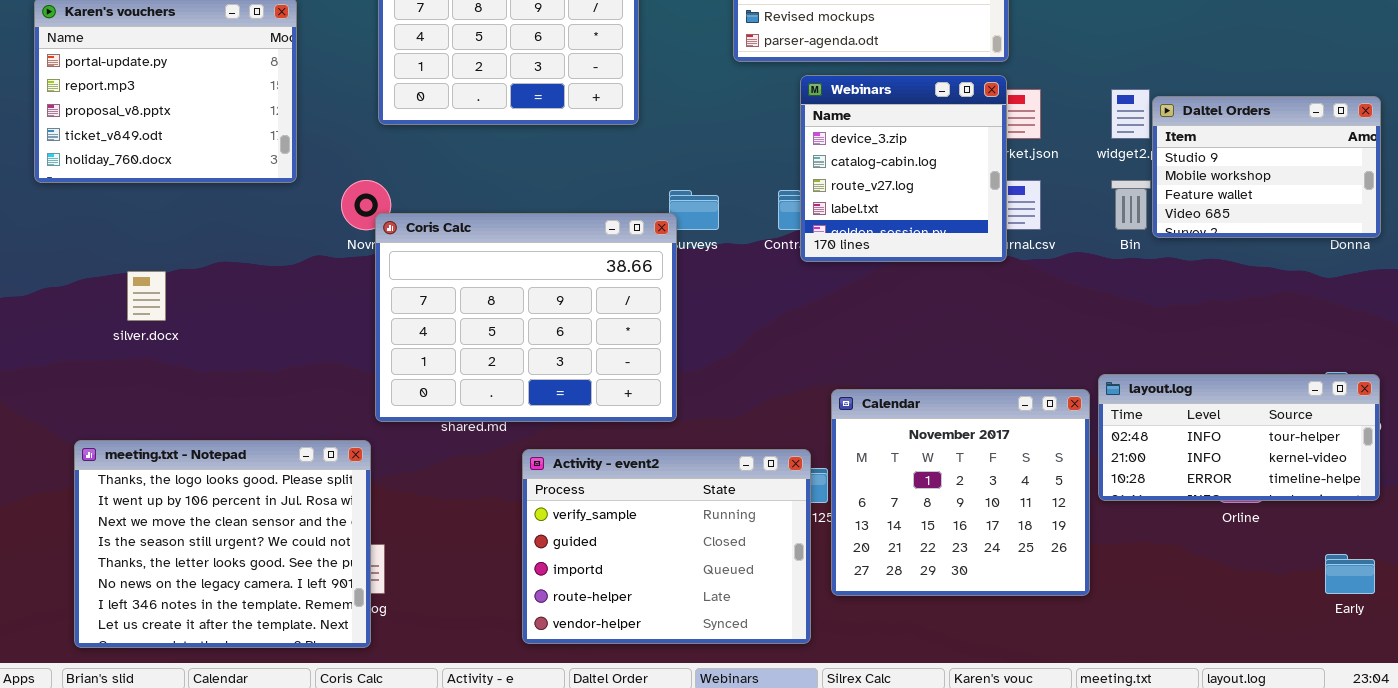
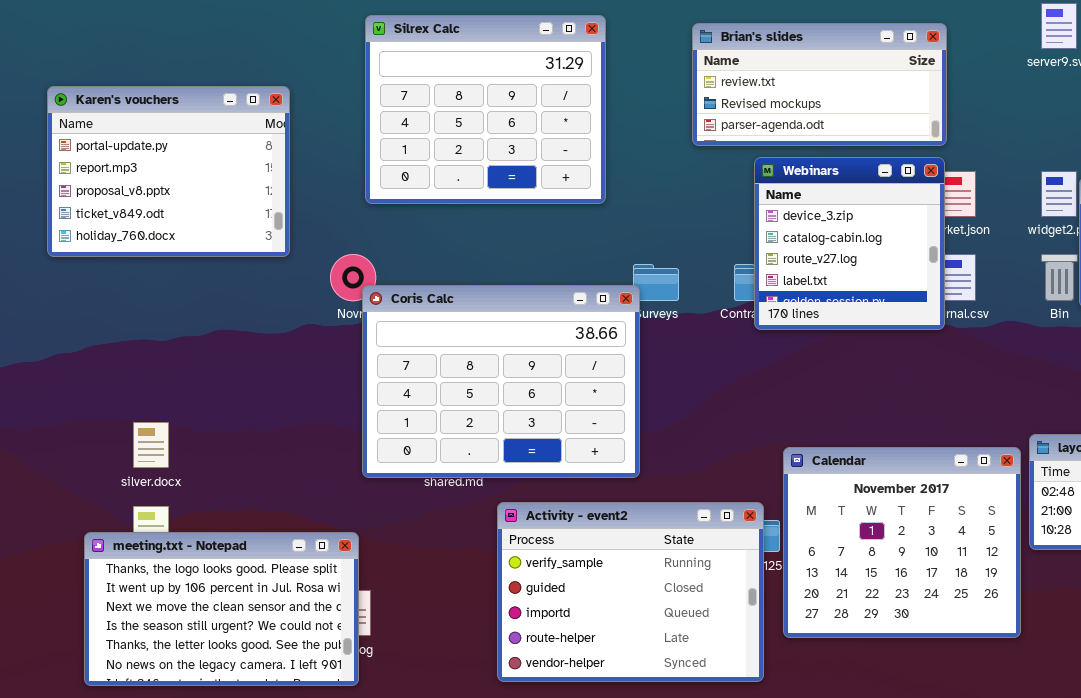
silver.docx: [127,271,166,321] -> [133,422,169,468], moved
meeting.txt - Notepad: [74,440,371,648] -> [84,532,359,686], resized

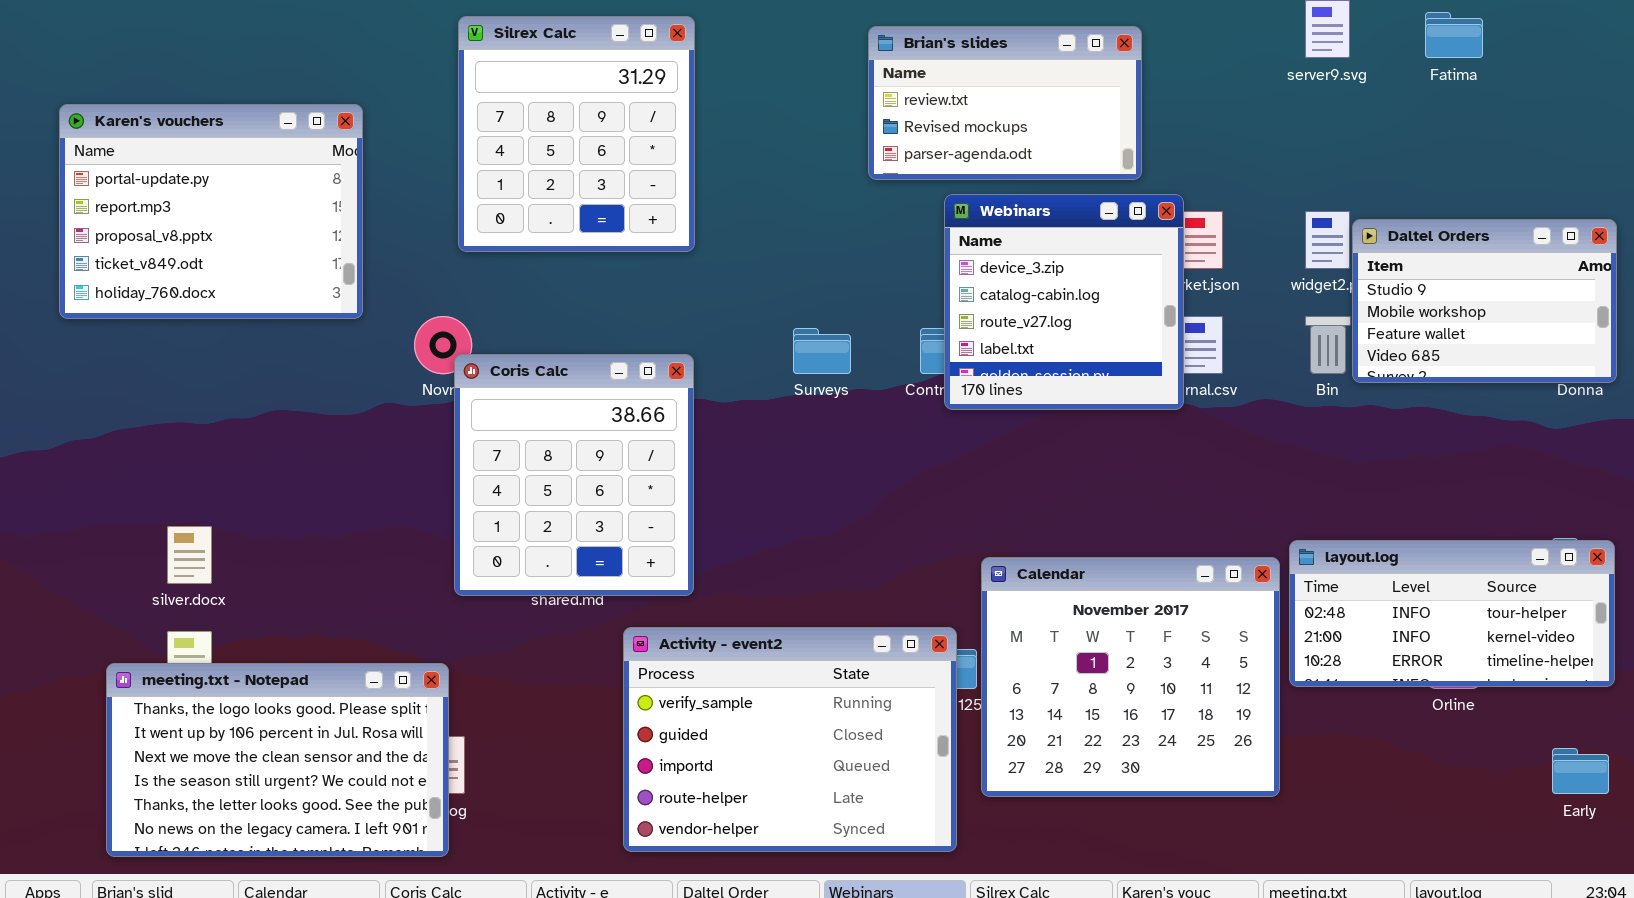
Silrex Calc: [365,15,606,204] -> [458,16,695,252], resized
Brian's slides: [692,23,947,146] -> [868,26,1142,180], resized
Coris Calc: [362,285,640,478] -> [454,354,694,596], resized

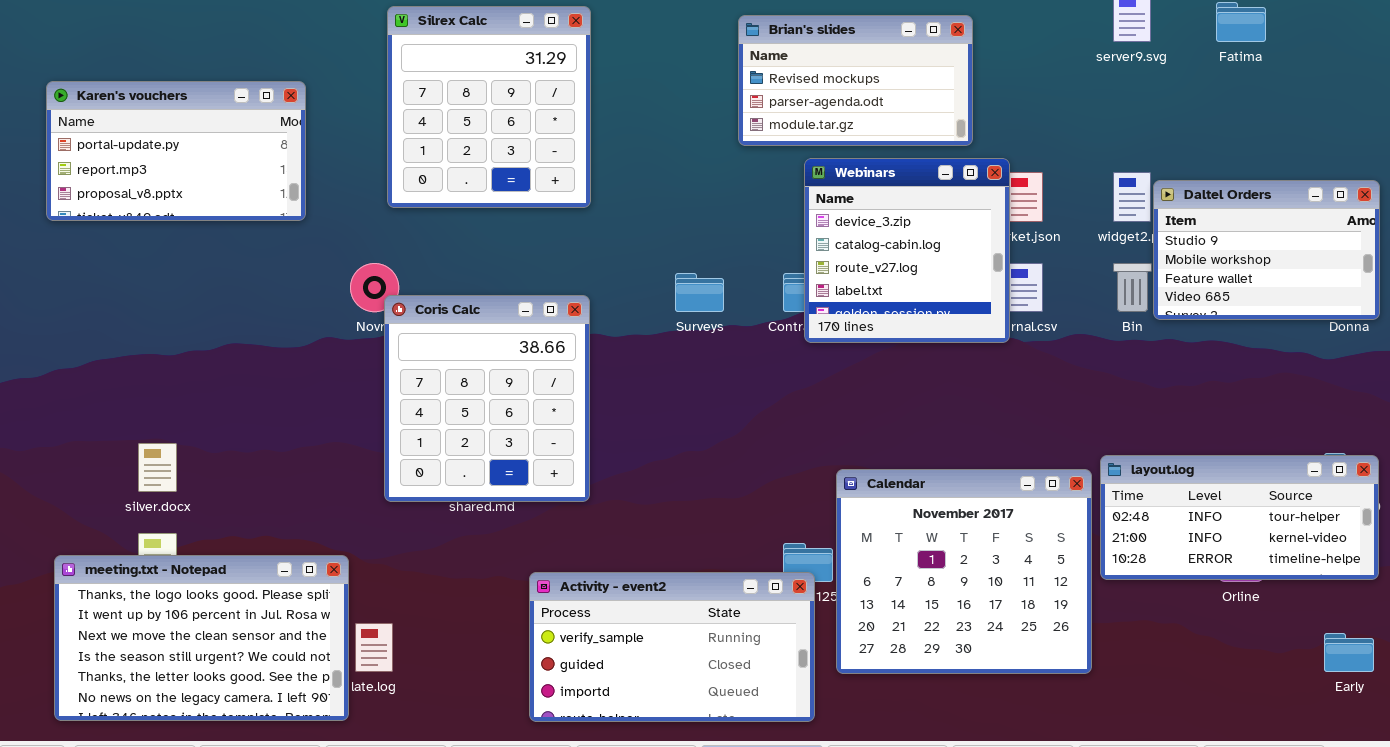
Brian's slides: [868,26,1142,180] -> [738,15,973,146], scrolled down 1 row
Karen's vouchers: [59,104,363,319] -> [46,81,306,221], resized
Activity - event2: [623,627,957,852] -> [529,572,815,722], resized
meeting.txt - Notepad: [106,663,449,857] -> [54,555,349,721], moved

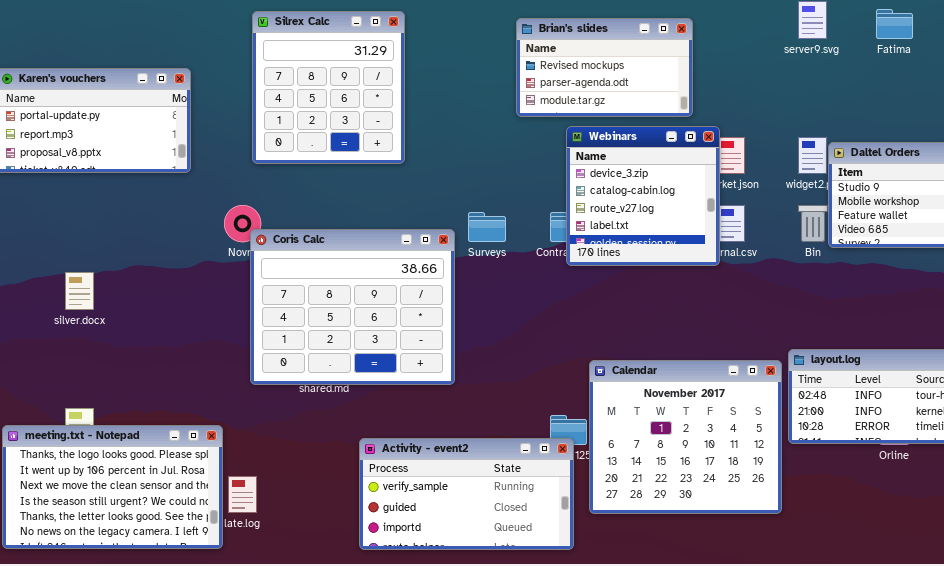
Coris Calc: [384,295,590,502] -> [250,229,455,385], resized
silver.docx: [138,443,177,492] -> [65,272,94,310], moved

